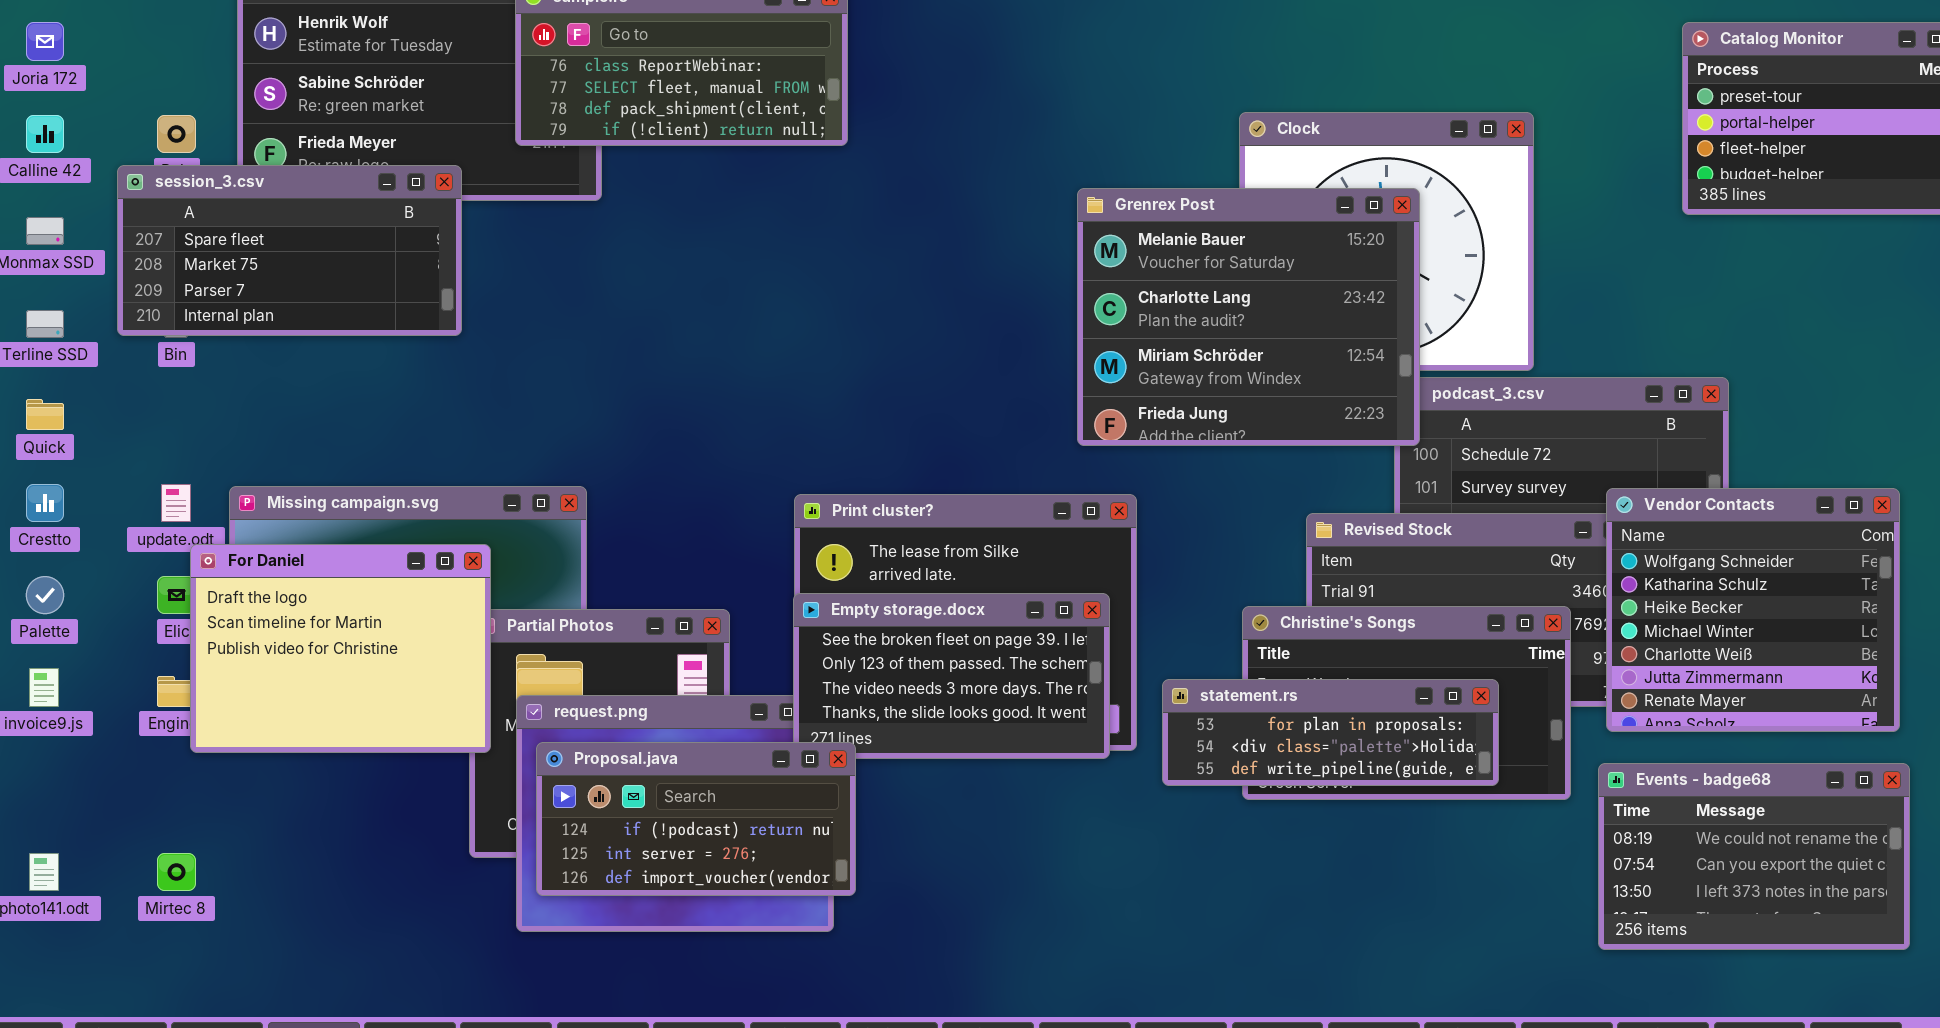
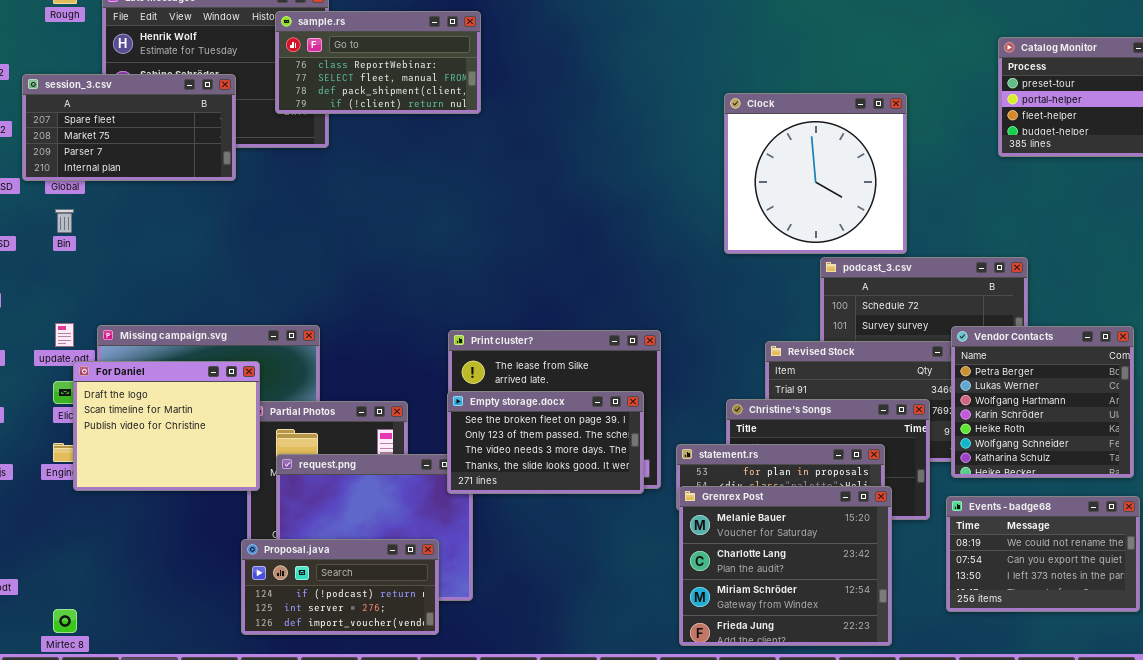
session_3.csv: [117,165,462,336] -> [22,74,236,181], moved
Grenrex Post: [1077,188,1420,446] -> [679,486,892,646], moved
Vendor Contacts: [1606,488,1900,732] -> [951,326,1134,478], scrolled up 5 rows
Proposal.java: [536,742,856,896] -> [241,539,439,635], moved
Mirtec 8: [157,853,196,891] -> [53,609,77,633], moved

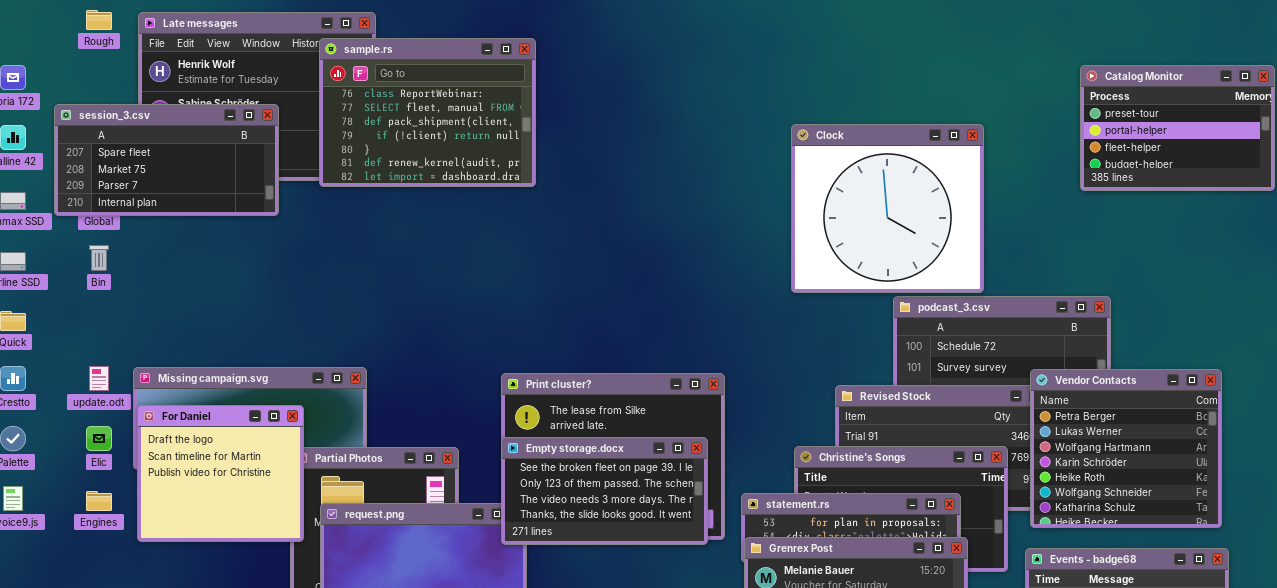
sample.rs: [275,11,481,114] -> [319,38,536,187], resized
For Daniel: [73,361,260,491] -> [137,405,304,542], resized

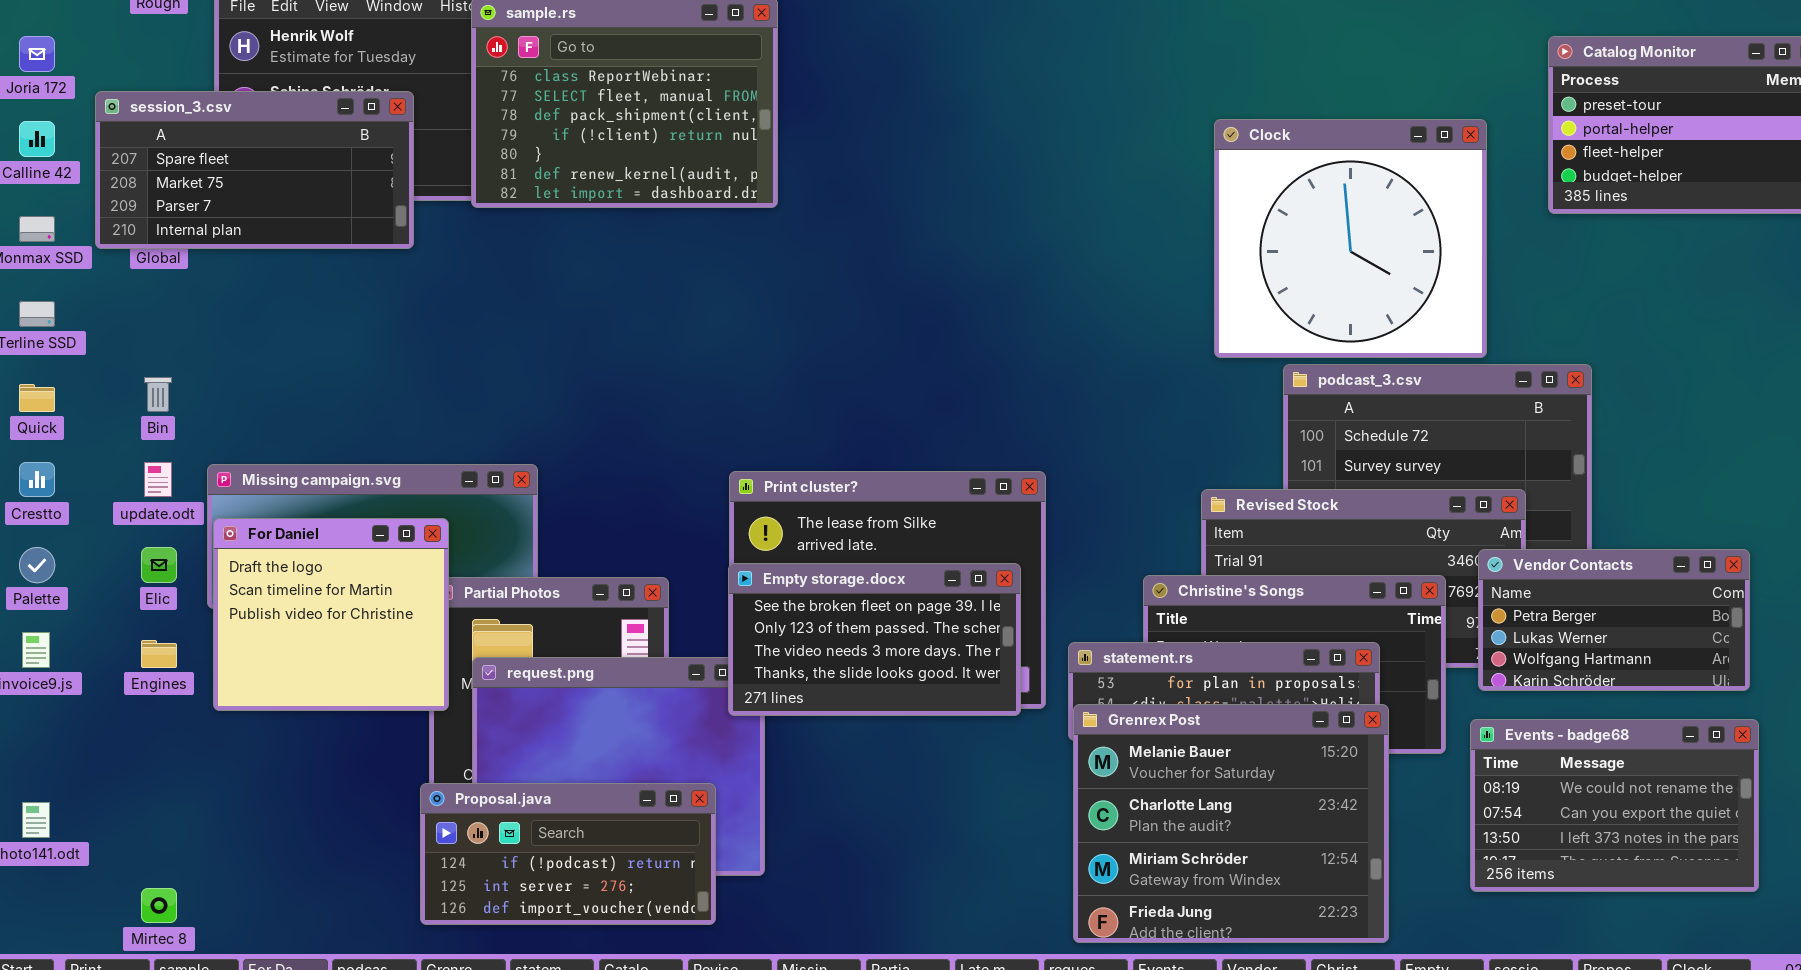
Clock: [791,124,984,293] -> [1214,119,1487,358], moved
Bin: [89,245,109,271] -> [144,377,172,412], moved
Vendor Contacts: [1030,369,1222,528] -> [1478,549,1750,691], resized

